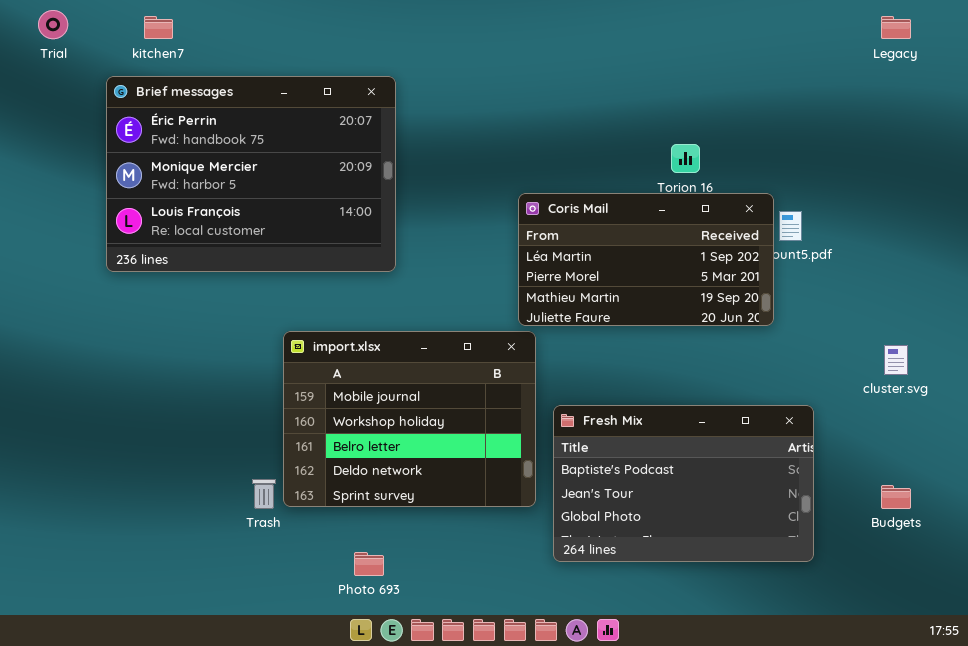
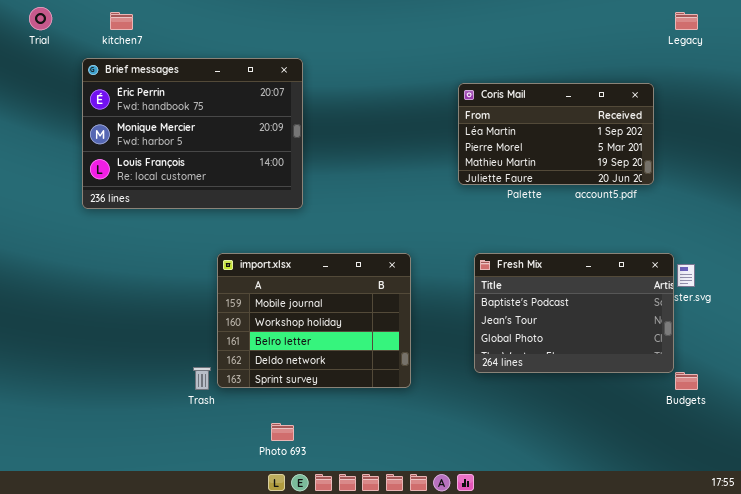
Coris Mail: [518,193,774,326] -> [458,83,654,185], moved
Fresh Mix: [553,405,814,562] -> [474,253,674,373], moved

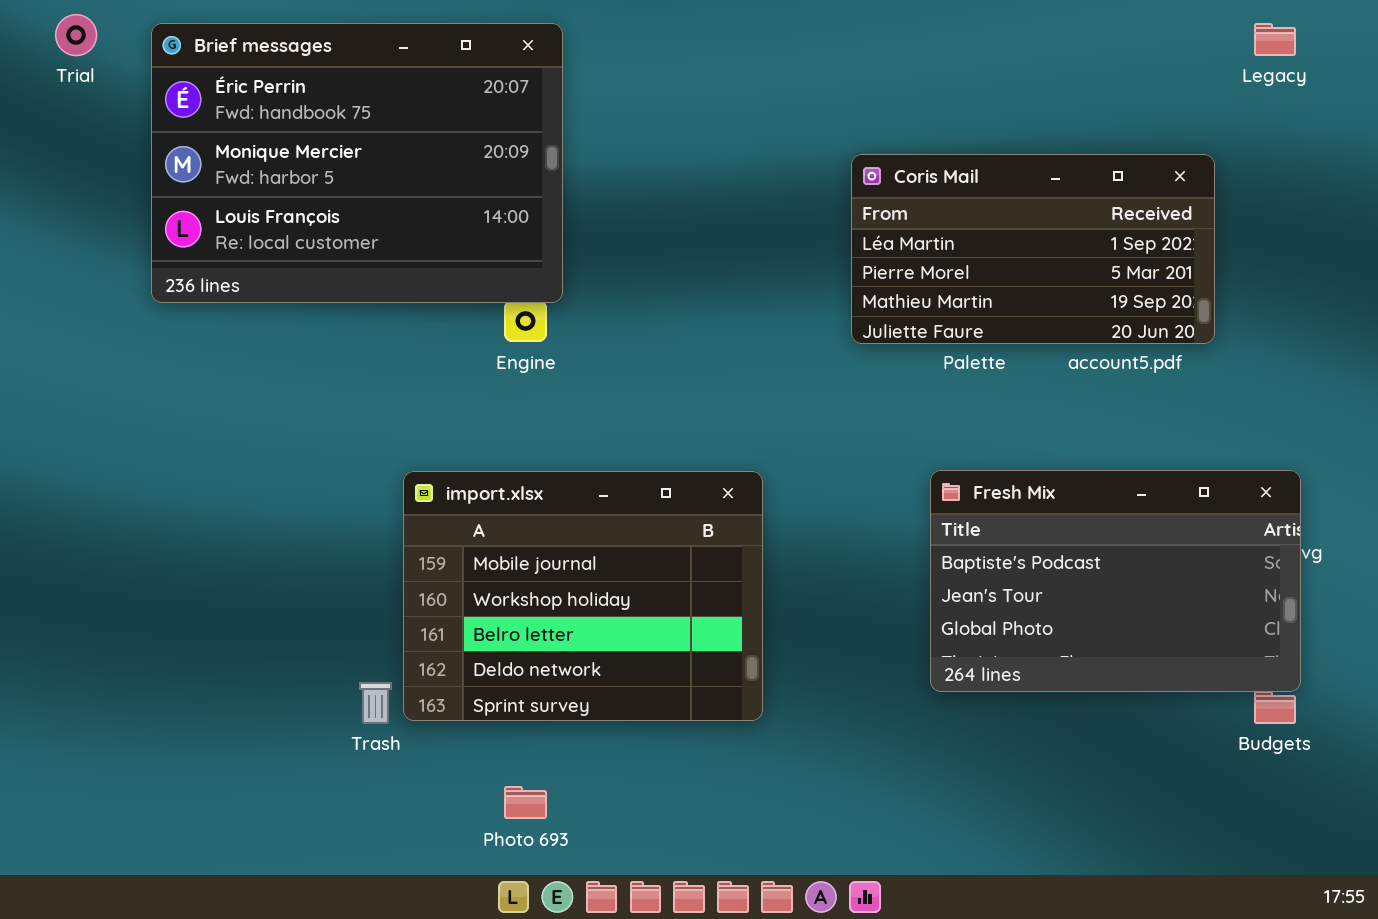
Brief messages: [82,58,303,209] -> [151,23,563,303], moved
Fresh Mix: [474,253,674,373] -> [930,470,1301,692], moved

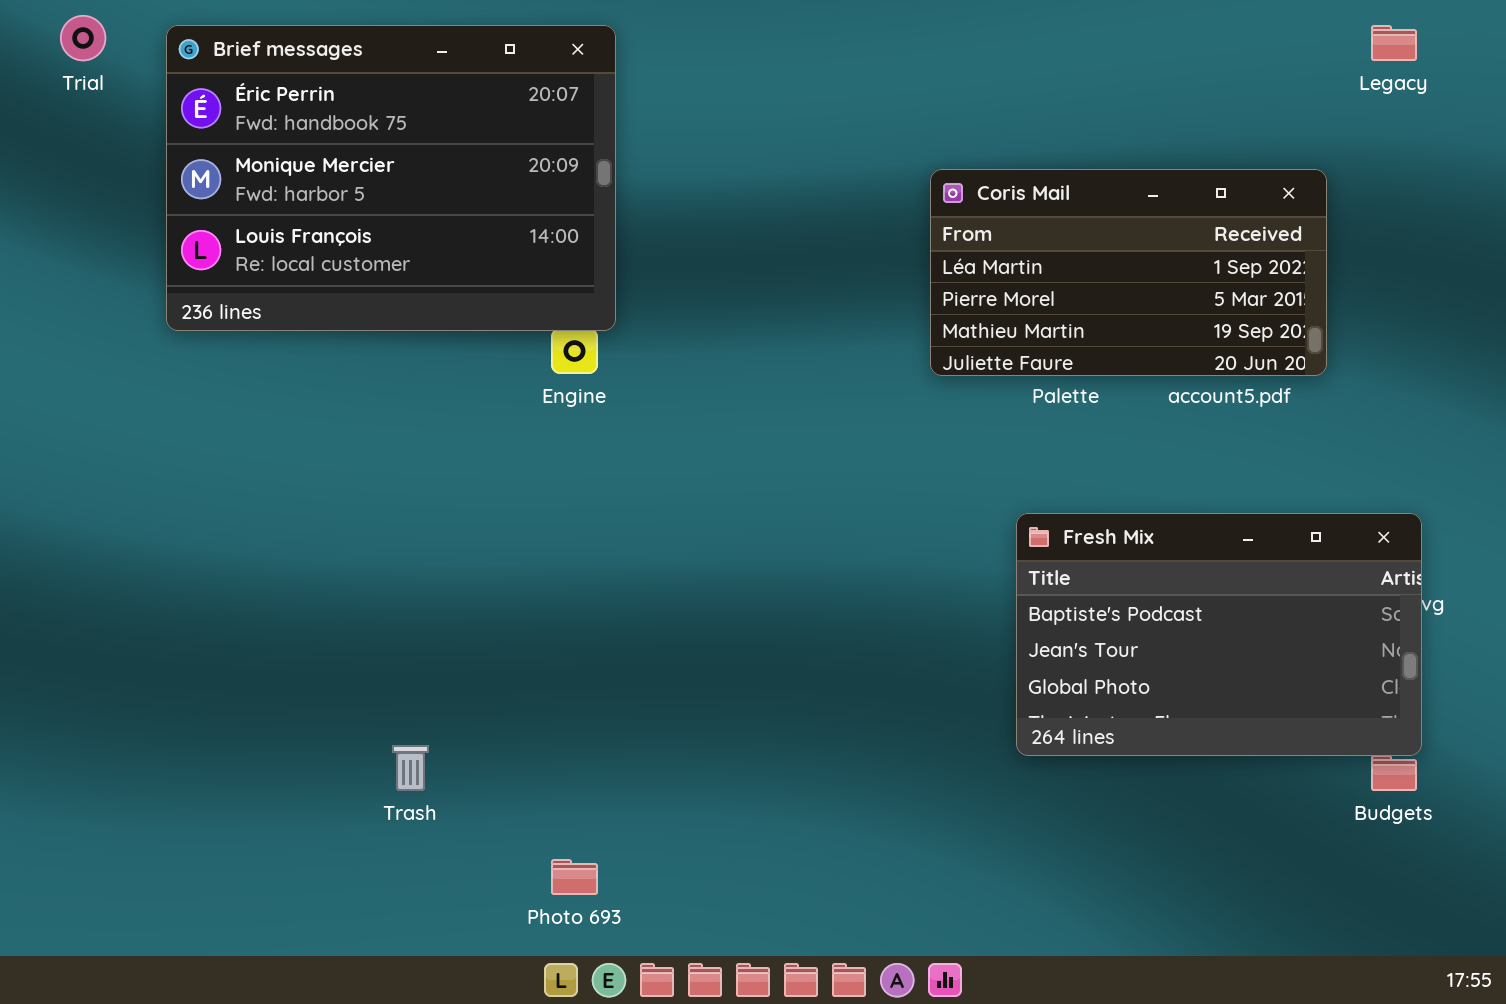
import.xlsx: [403,471,763,721] -> none, closed

